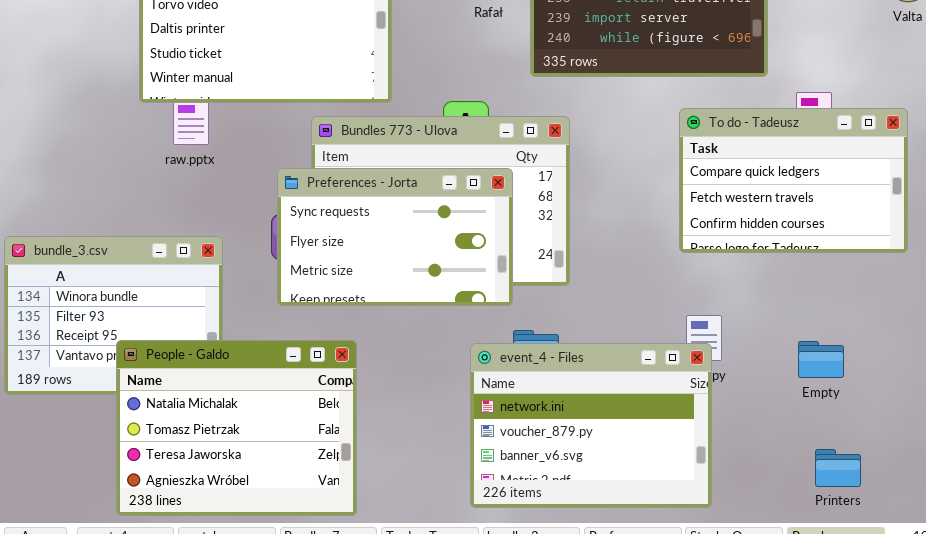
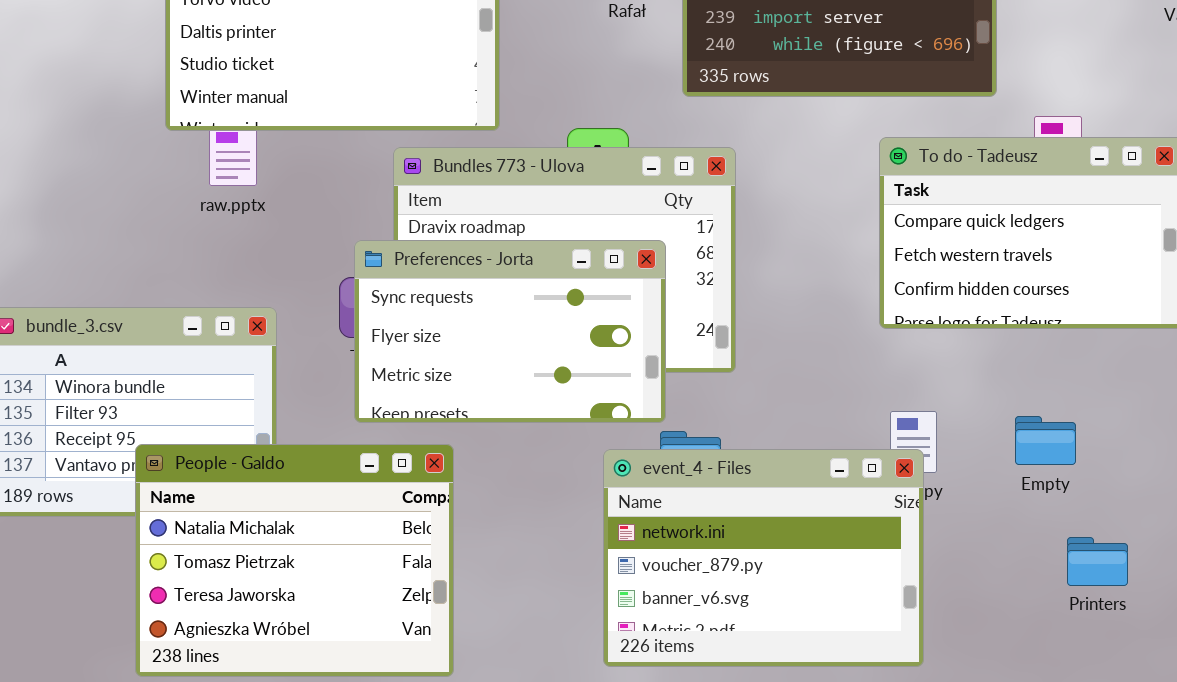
Preferences - Jorta: [277,168,513,306] -> [354,240,666,423], moved
Empty: [798,341,844,378] -> [1015,416,1076,465], moved
Printers: [815,449,861,487] -> [1067,537,1128,586], moved

